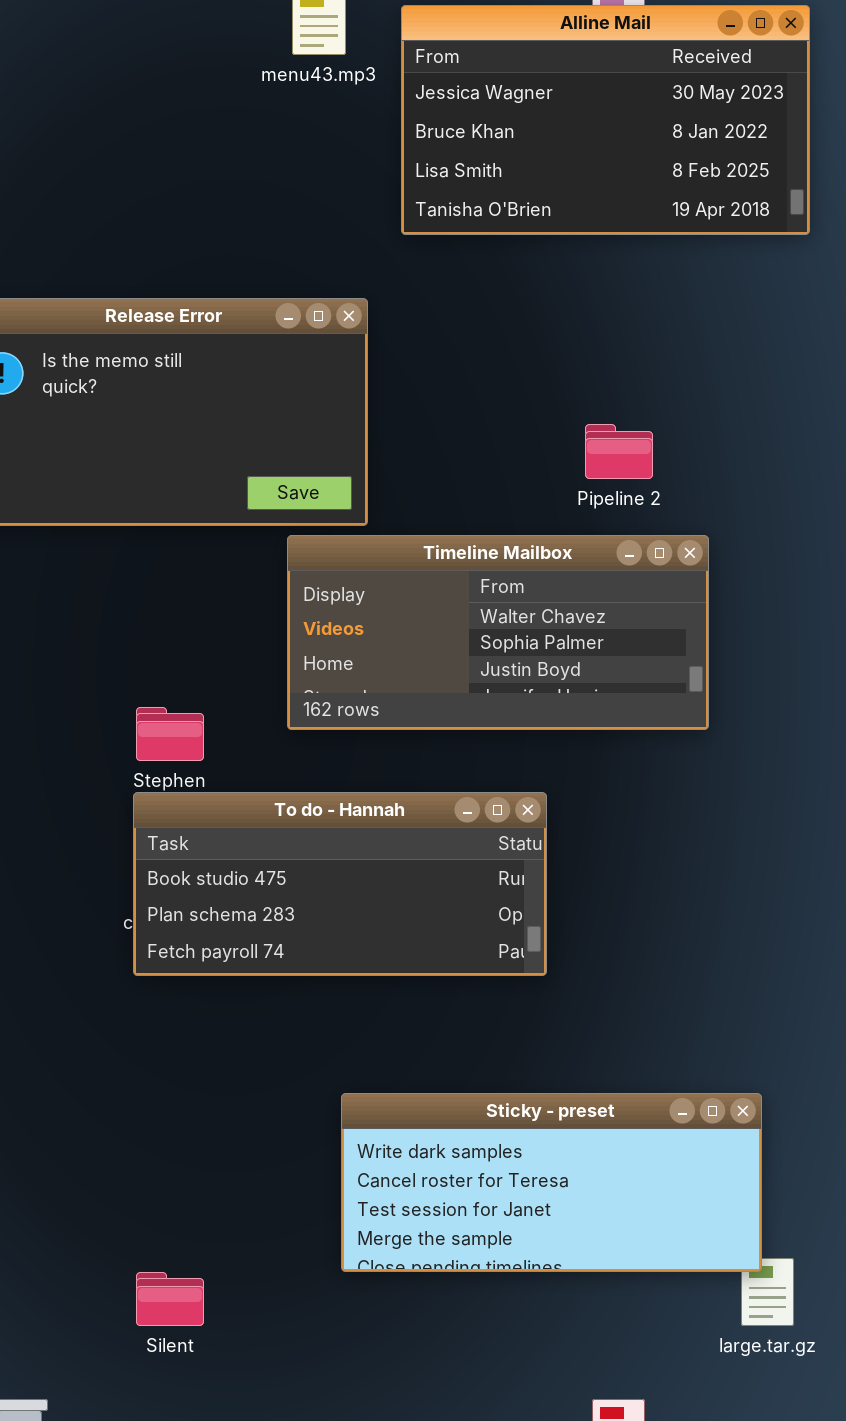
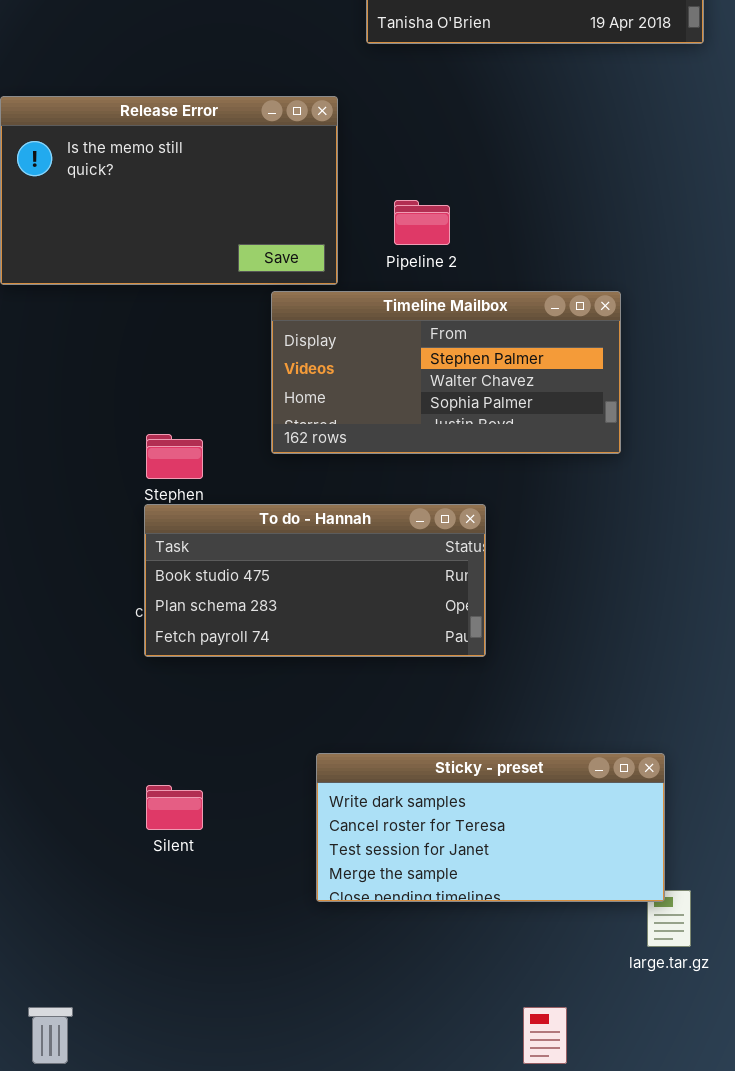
Pipeline 2: [585,424,653,479] -> [394,200,450,245], moved
Timeline Mailbox: [287,535,709,730] -> [271,291,621,454], scrolled up 1 row
Silent: [136,1272,204,1326] -> [146,785,203,830], moved

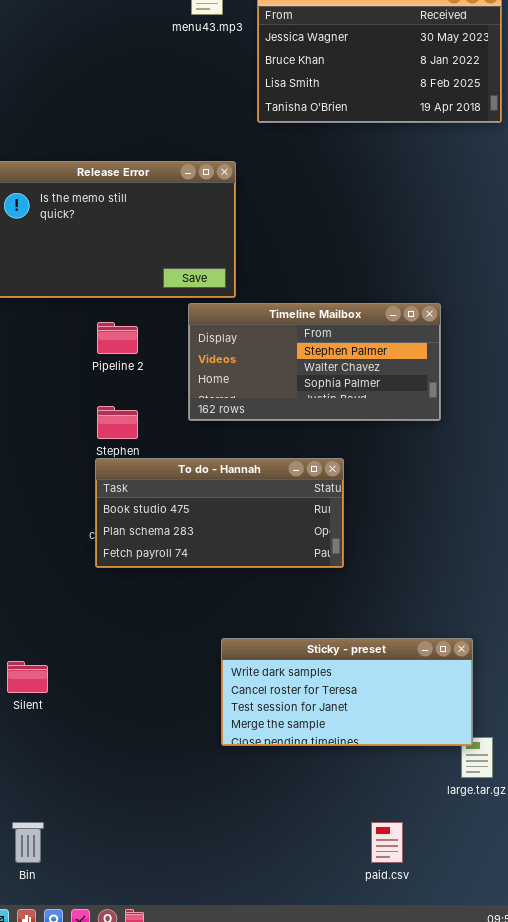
Pipeline 2: [394,200,450,245] -> [97,322,138,354], moved
Silent: [146,785,203,830] -> [7,661,48,693], moved

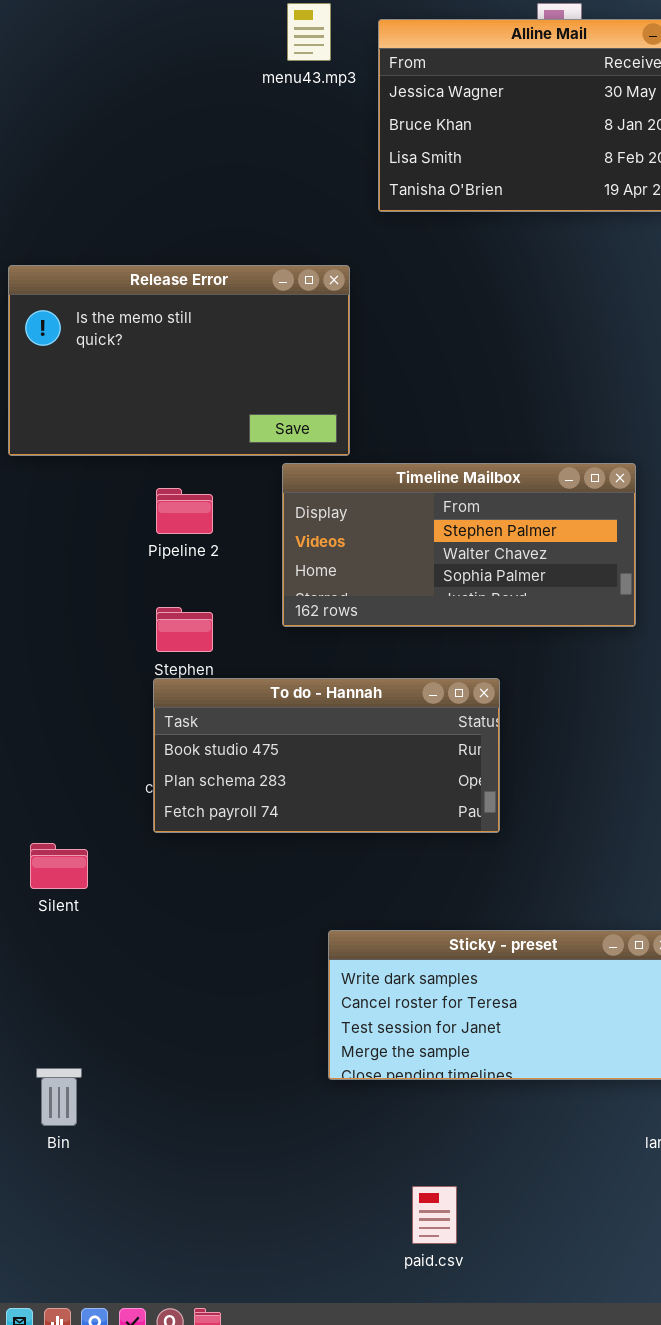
Silent: [7,661,48,693] -> [30,843,88,889], moved
Bin: [12,822,44,863] -> [36,1068,82,1126], moved
paid.csv: [371,822,403,863] -> [412,1186,457,1244], moved

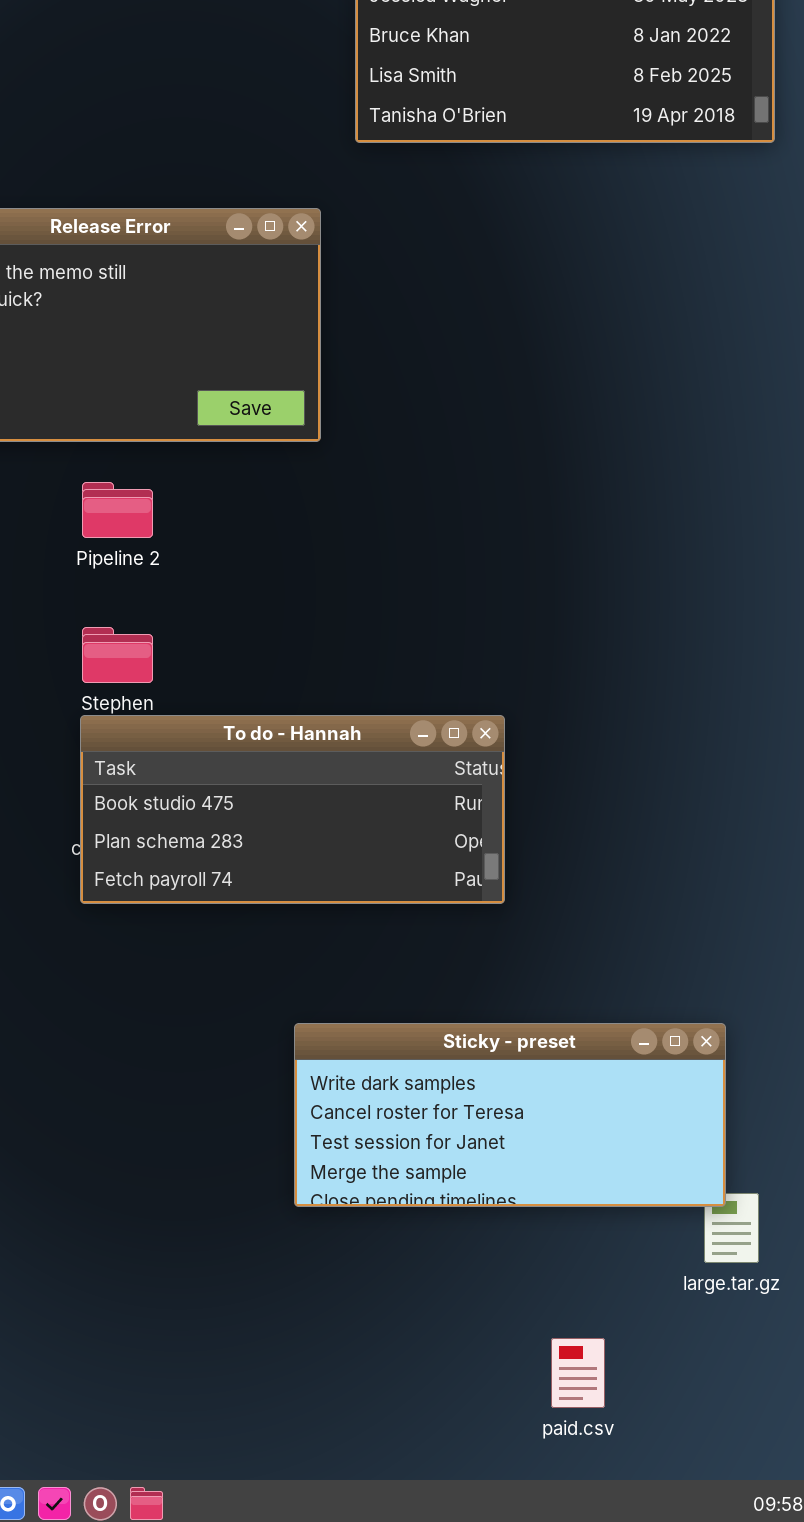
Timeline Mailbox: [282,463,636,627] -> none, closed
paid.csv: [412,1186,457,1244] -> [551,1338,605,1408], moved

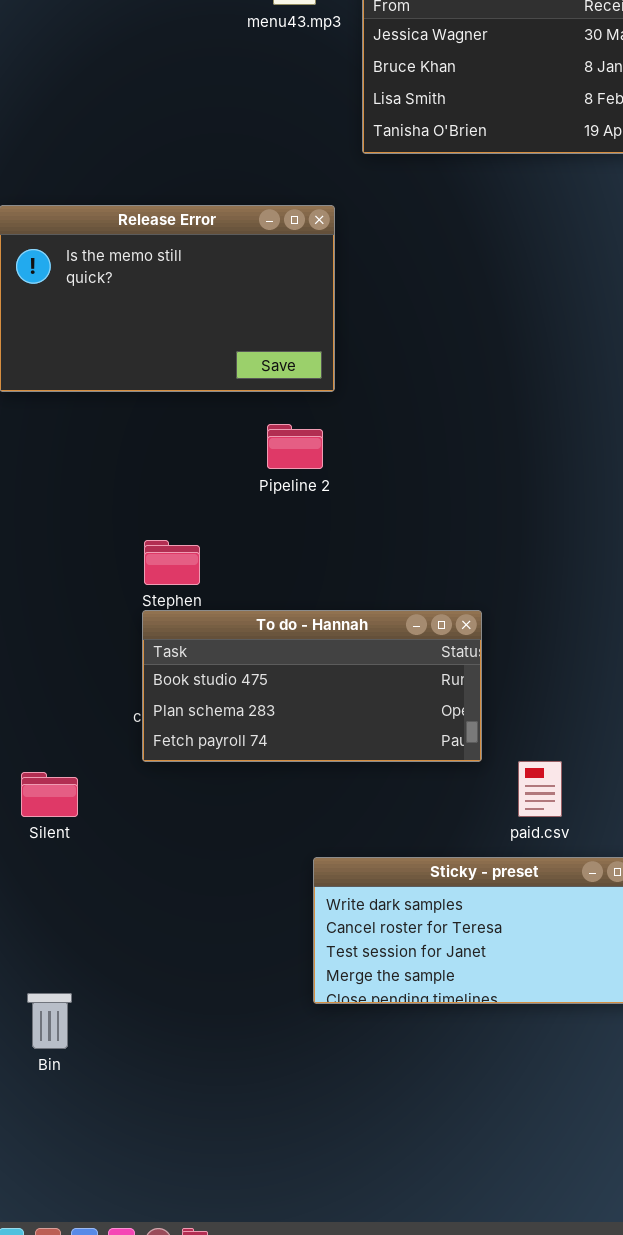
Pipeline 2: [82,482,153,538] -> [267,424,323,469], moved
paid.csv: [551,1338,605,1408] -> [518,761,562,817], moved

